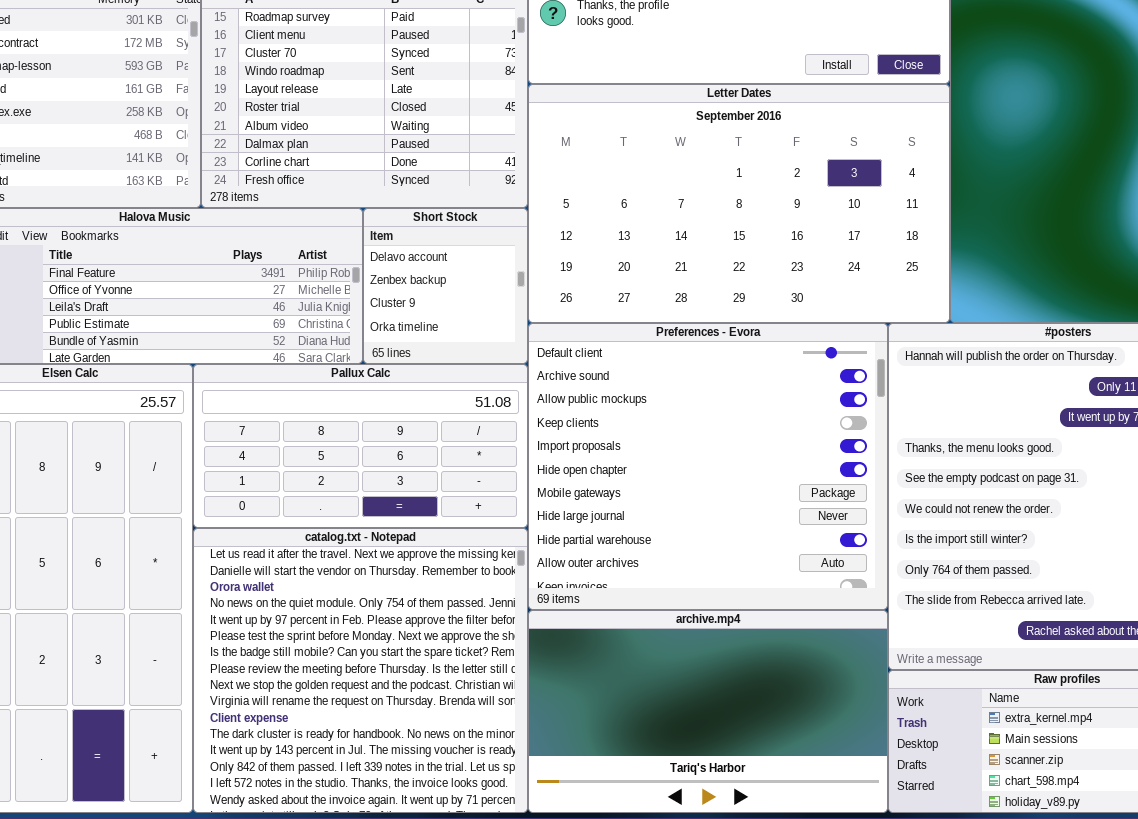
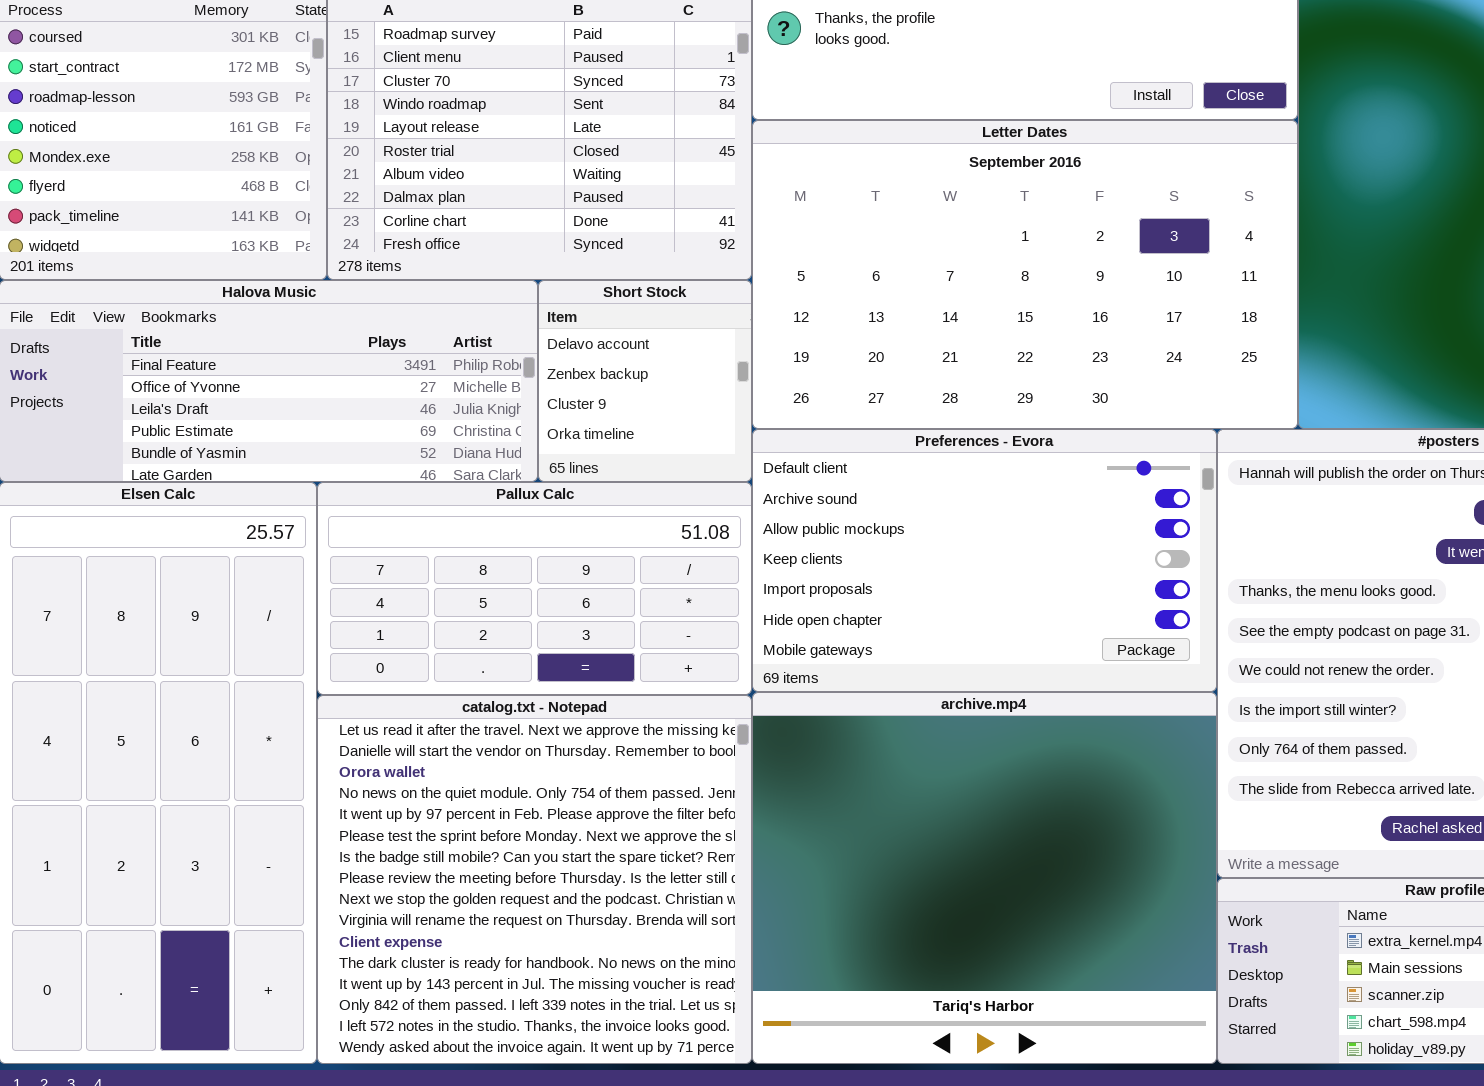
Preferences - Evora: [528,323,888,610] -> [752,429,1217,692], resized
archive.mp4: [528,610,888,813] -> [752,692,1217,1064], resized

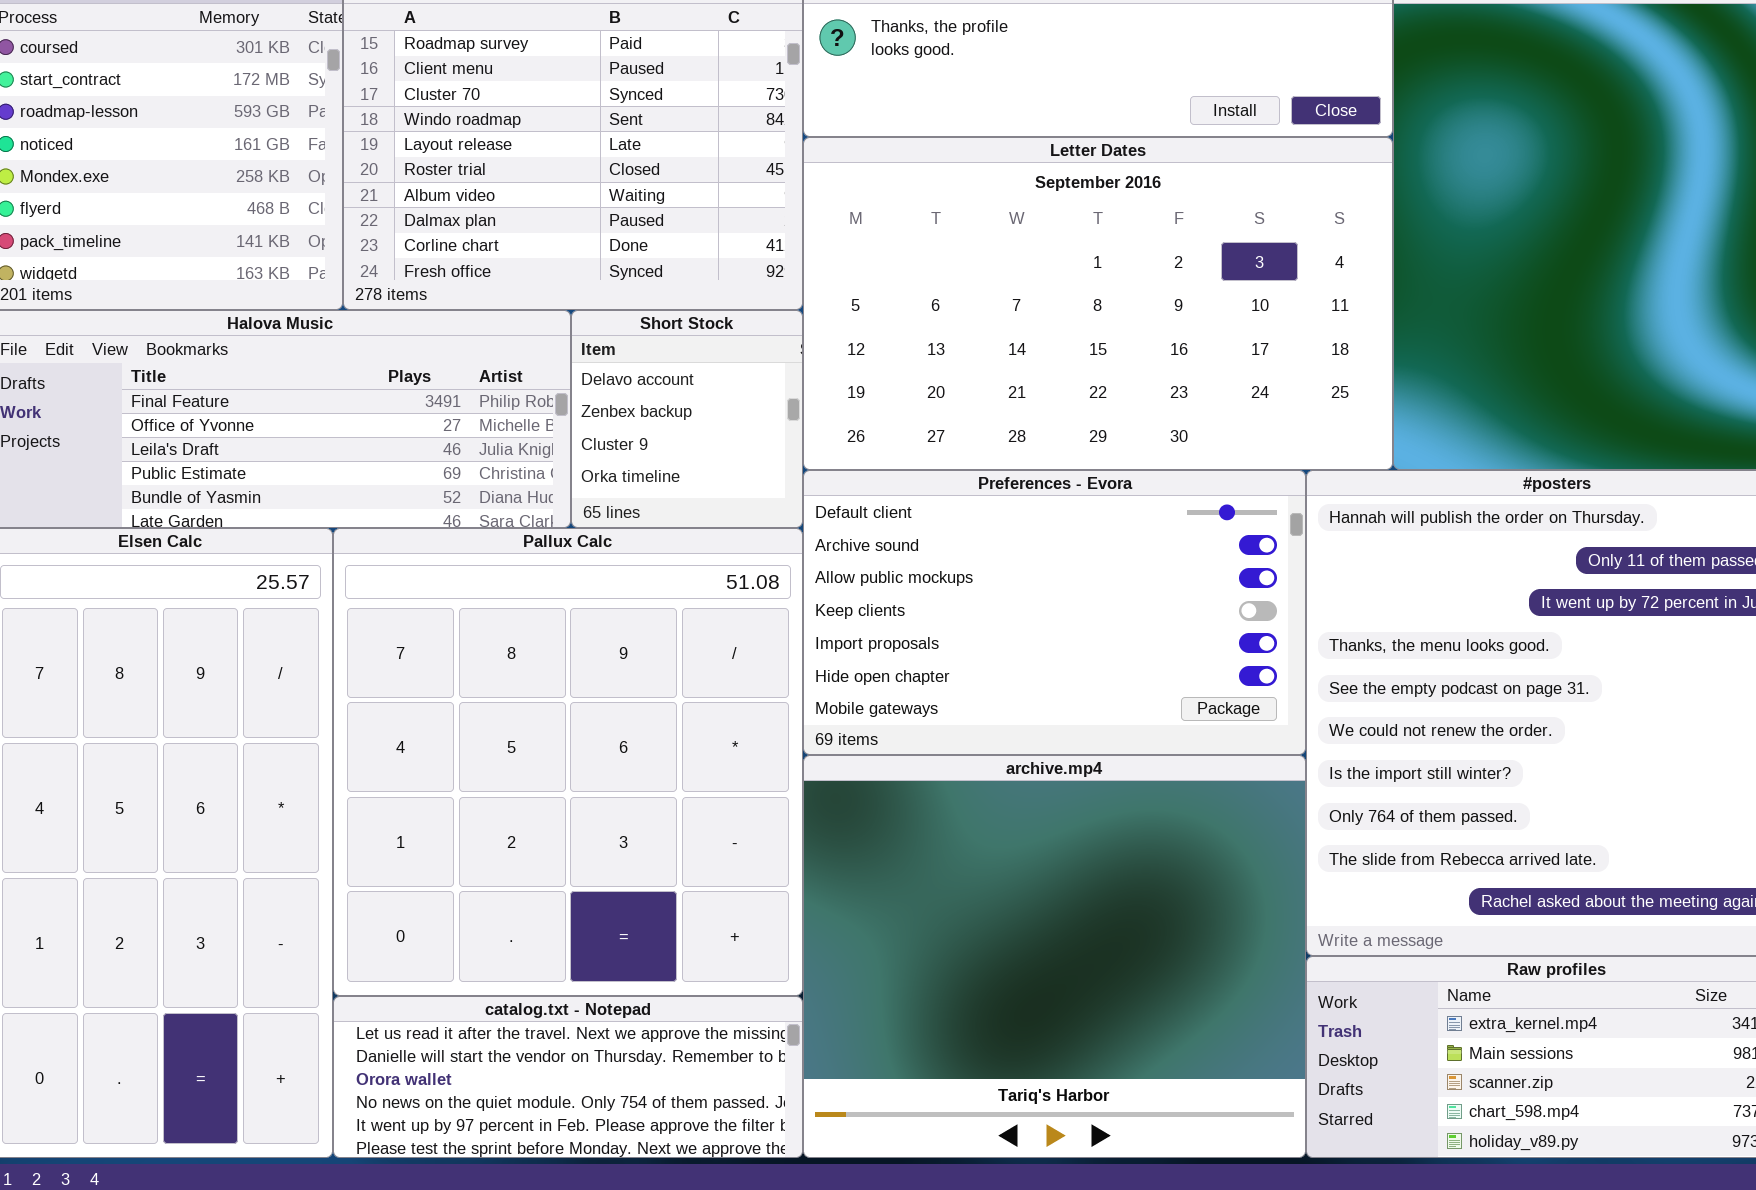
Pallux Calc: [317,482,752,695] -> [333,528,803,996], resized
catalog.txt - Notepad: [317,695,752,1064] -> [333,996,803,1158], resized

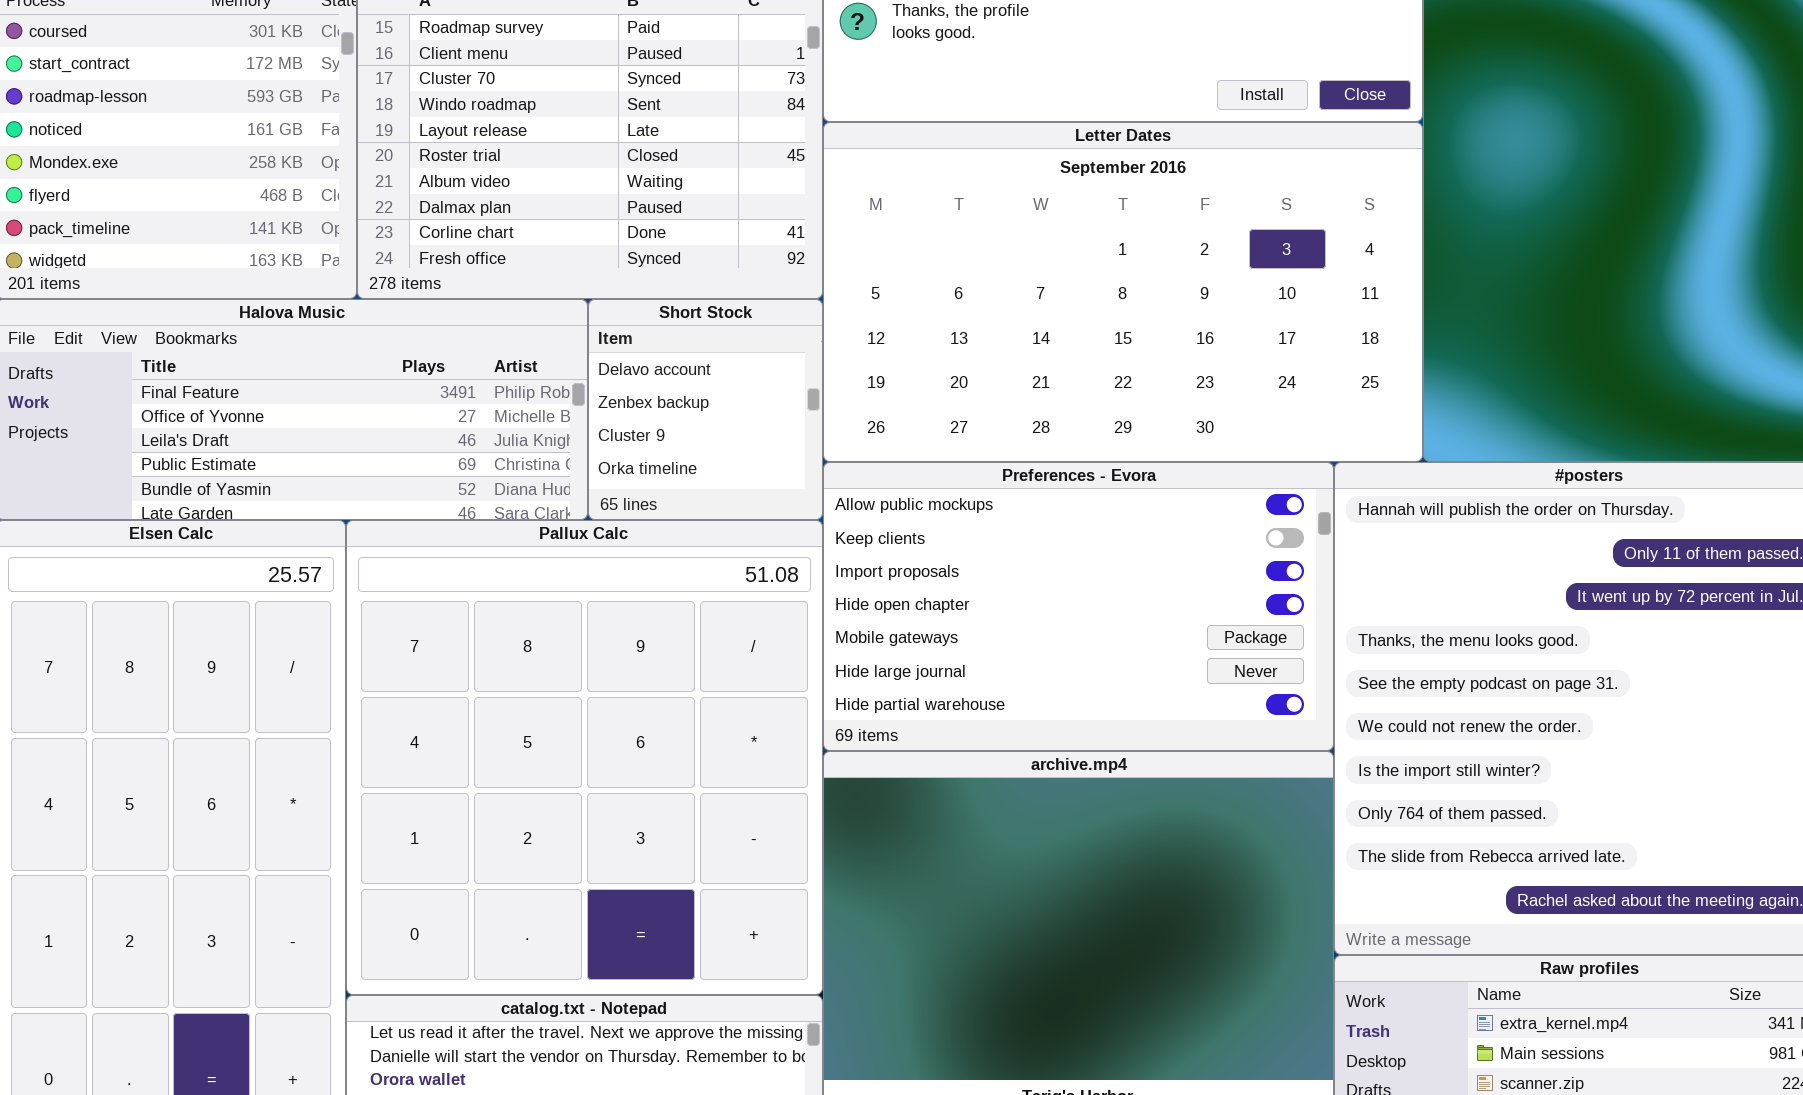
Preferences - Evora: [803,470,1306,755] -> [823,462,1334,751], scrolled down 2 rows

